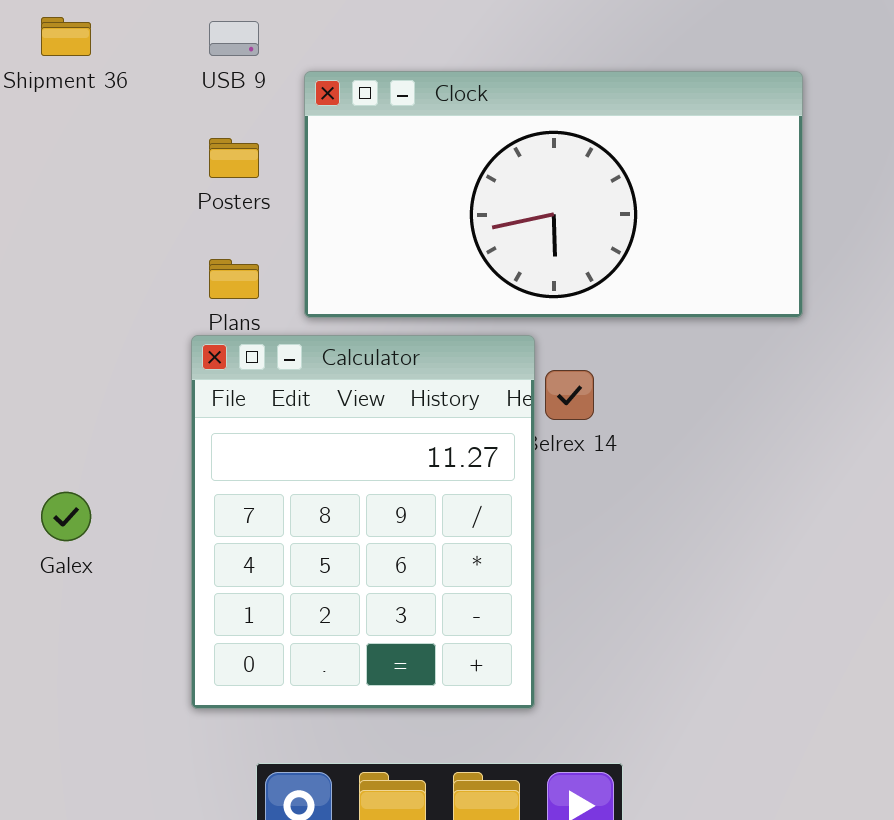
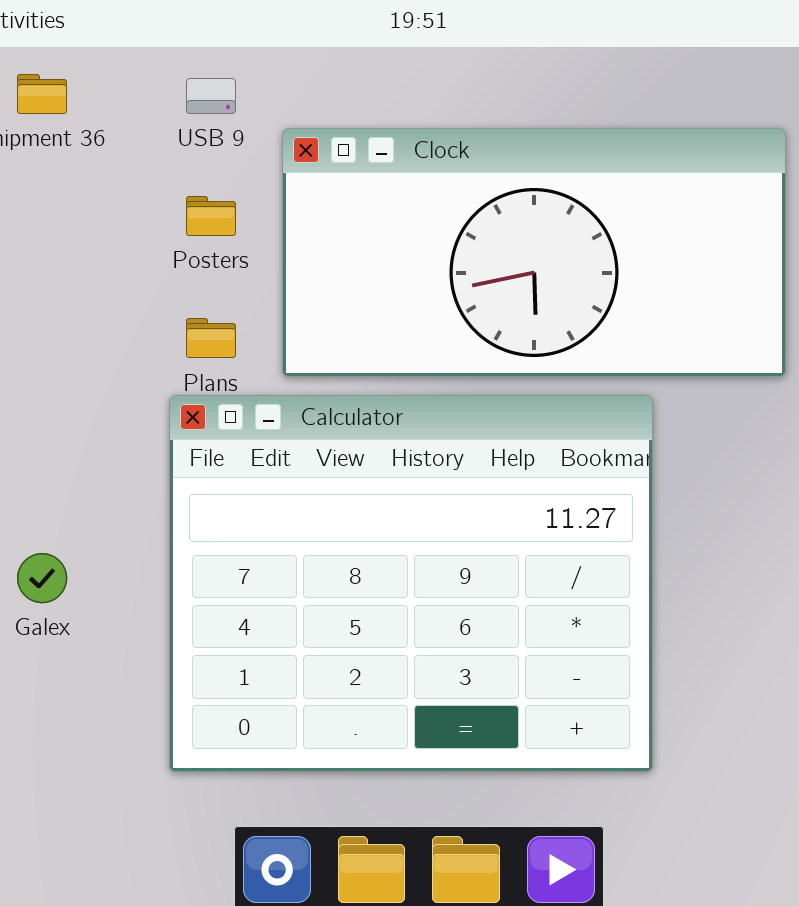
Calculator: [191,335,535,709] -> [169,395,653,772], resized

